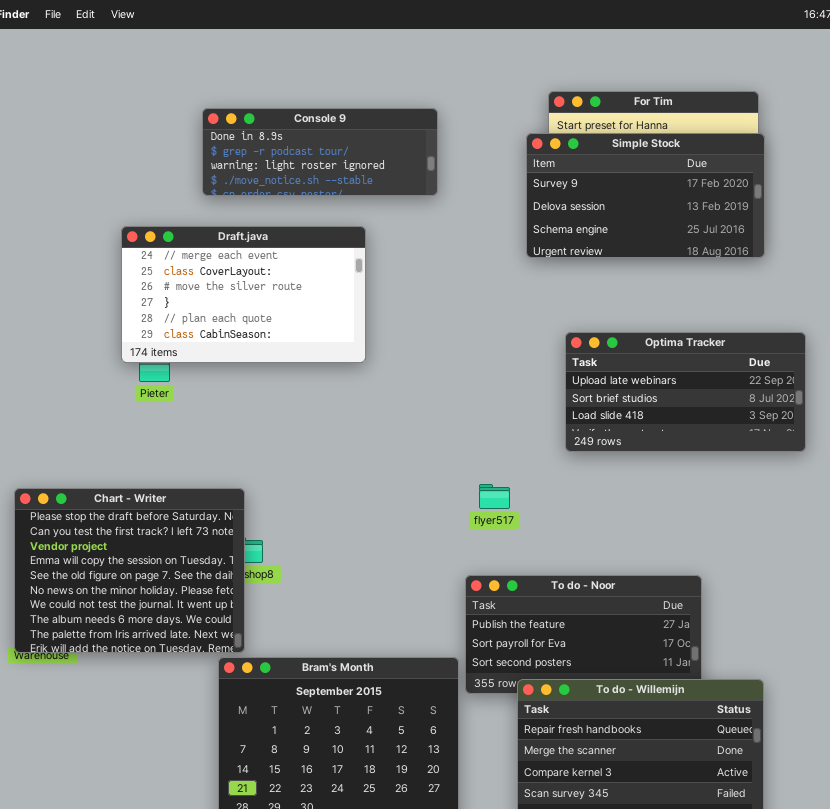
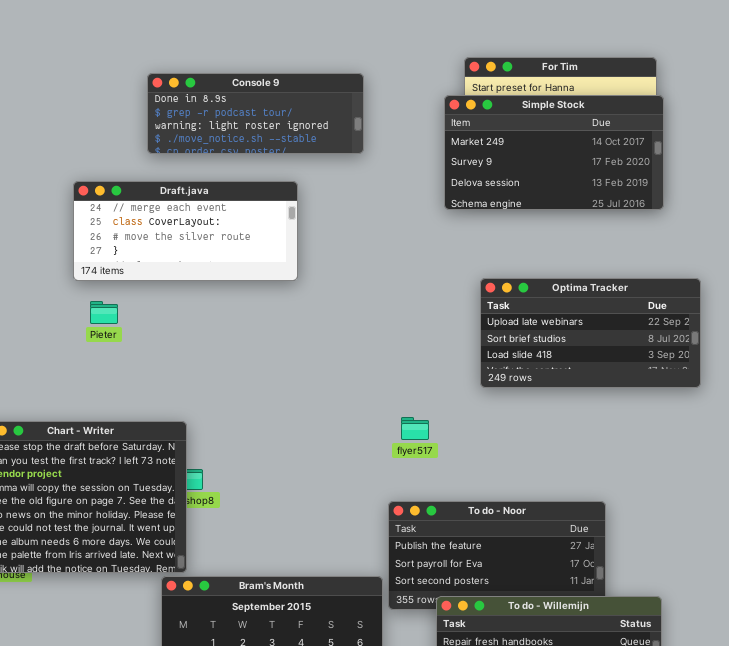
Simple Stock: [526,133,765,258] -> [444,95,664,210], scrolled up 1 row
Draft.java: [121,226,366,363] -> [73,181,298,281], resized

